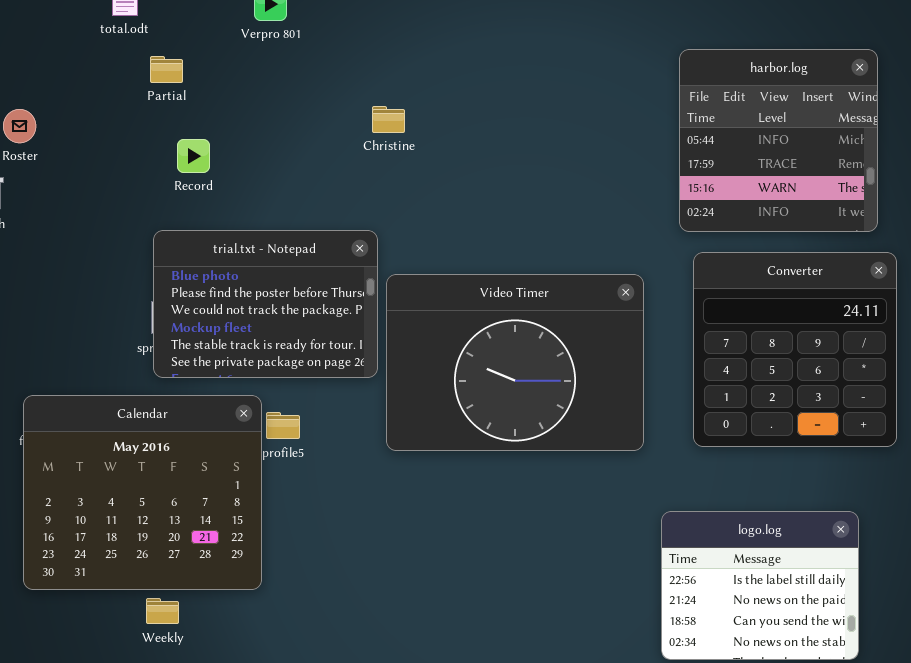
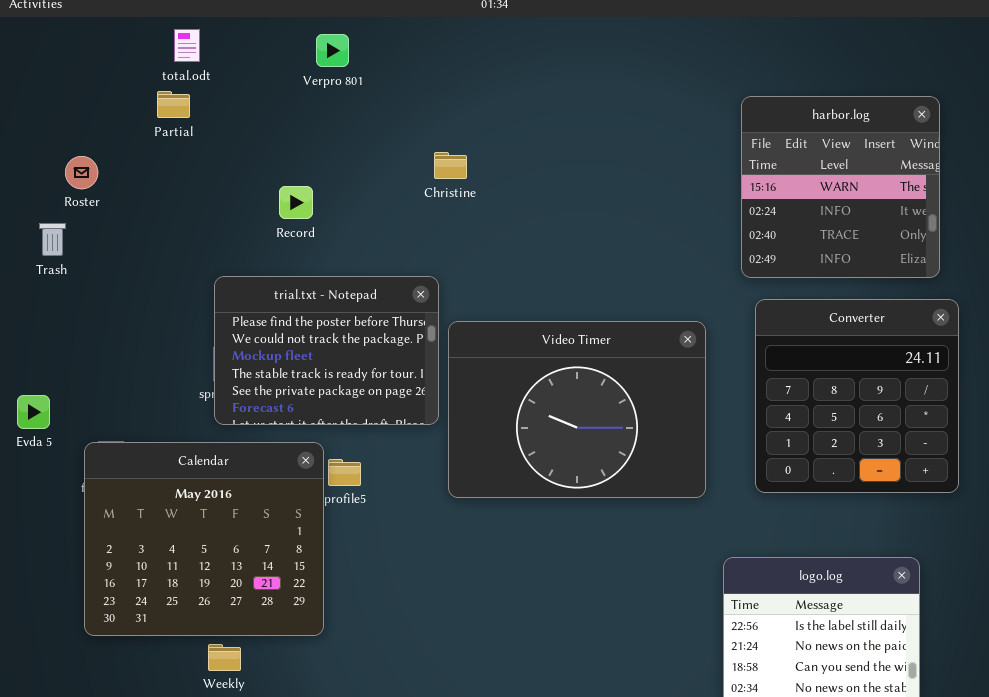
harbor.log: [679,49,878,232] -> [741,96,940,278], scrolled down 2 rows
Partial: [150,56,183,83] -> [157,91,190,118], moved
Record: [177,139,210,173] -> [279,186,313,219], moved
trial.txt - Notepad: [153,230,378,378] -> [214,276,439,425], scrolled down 1 row

